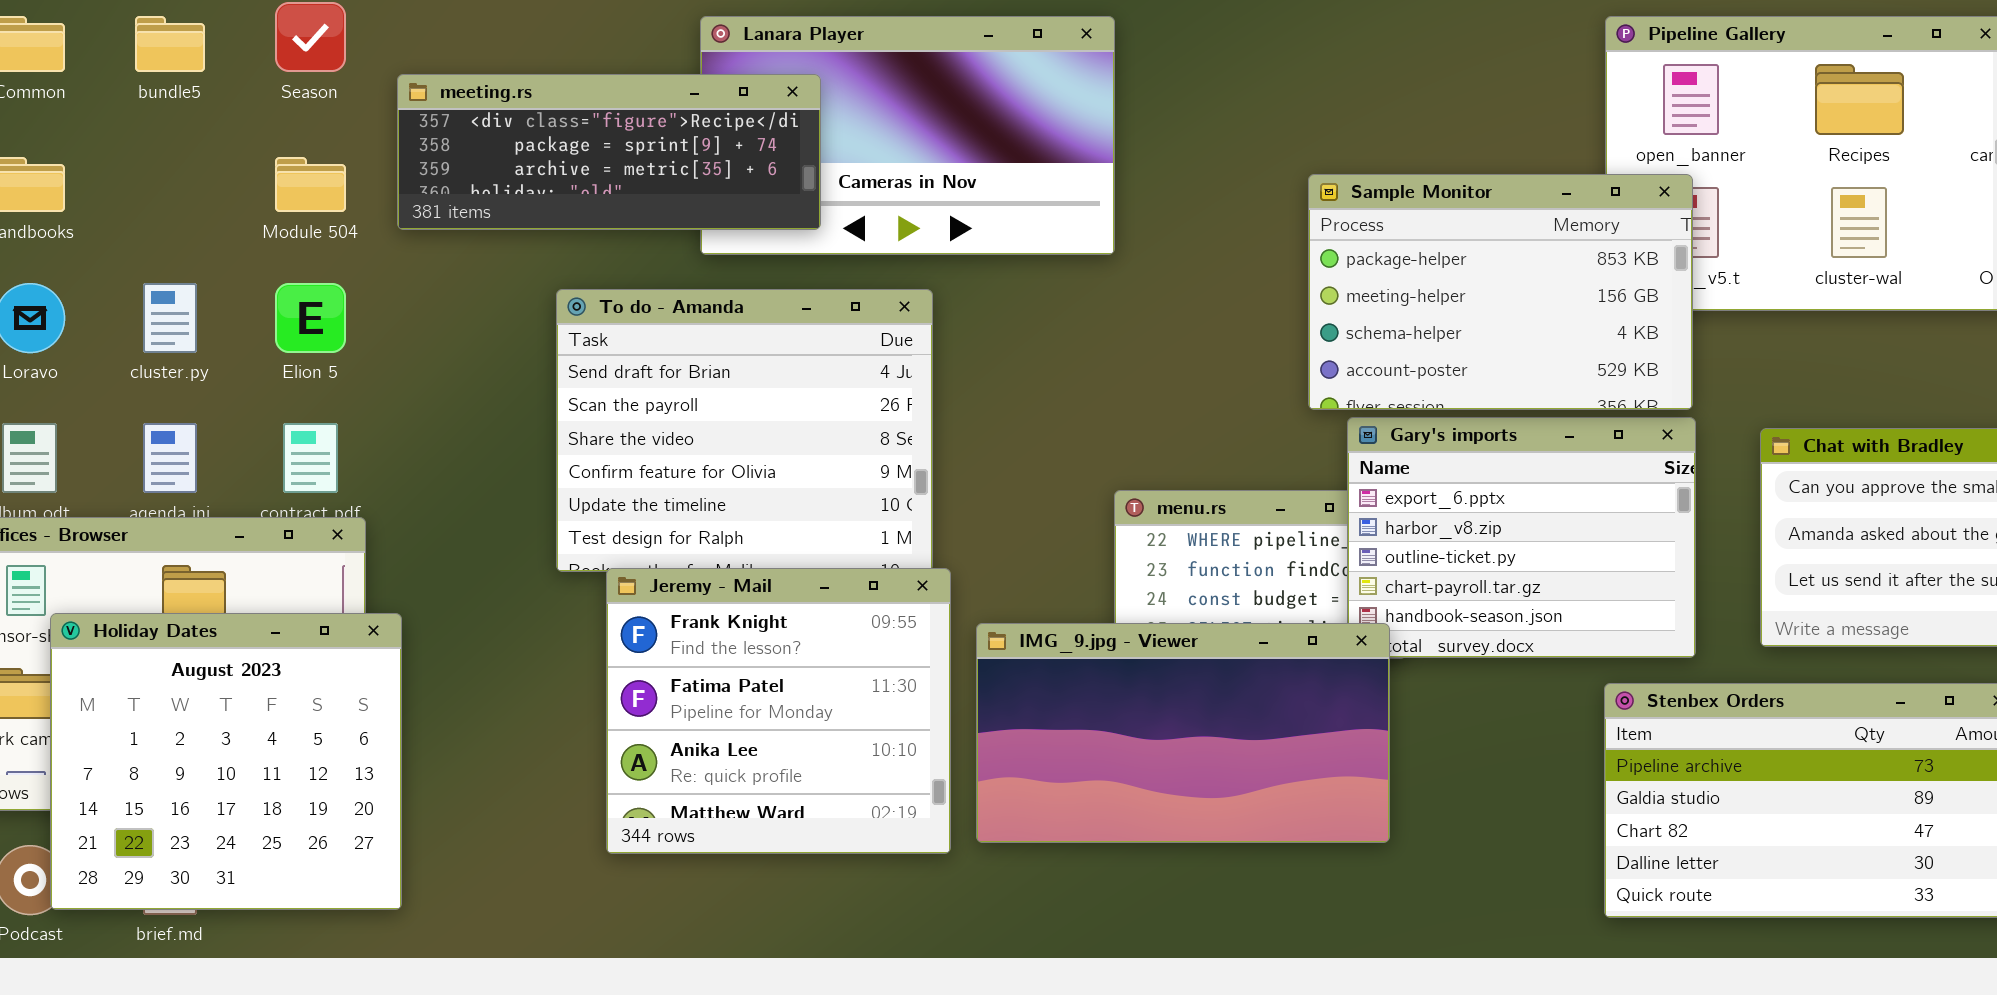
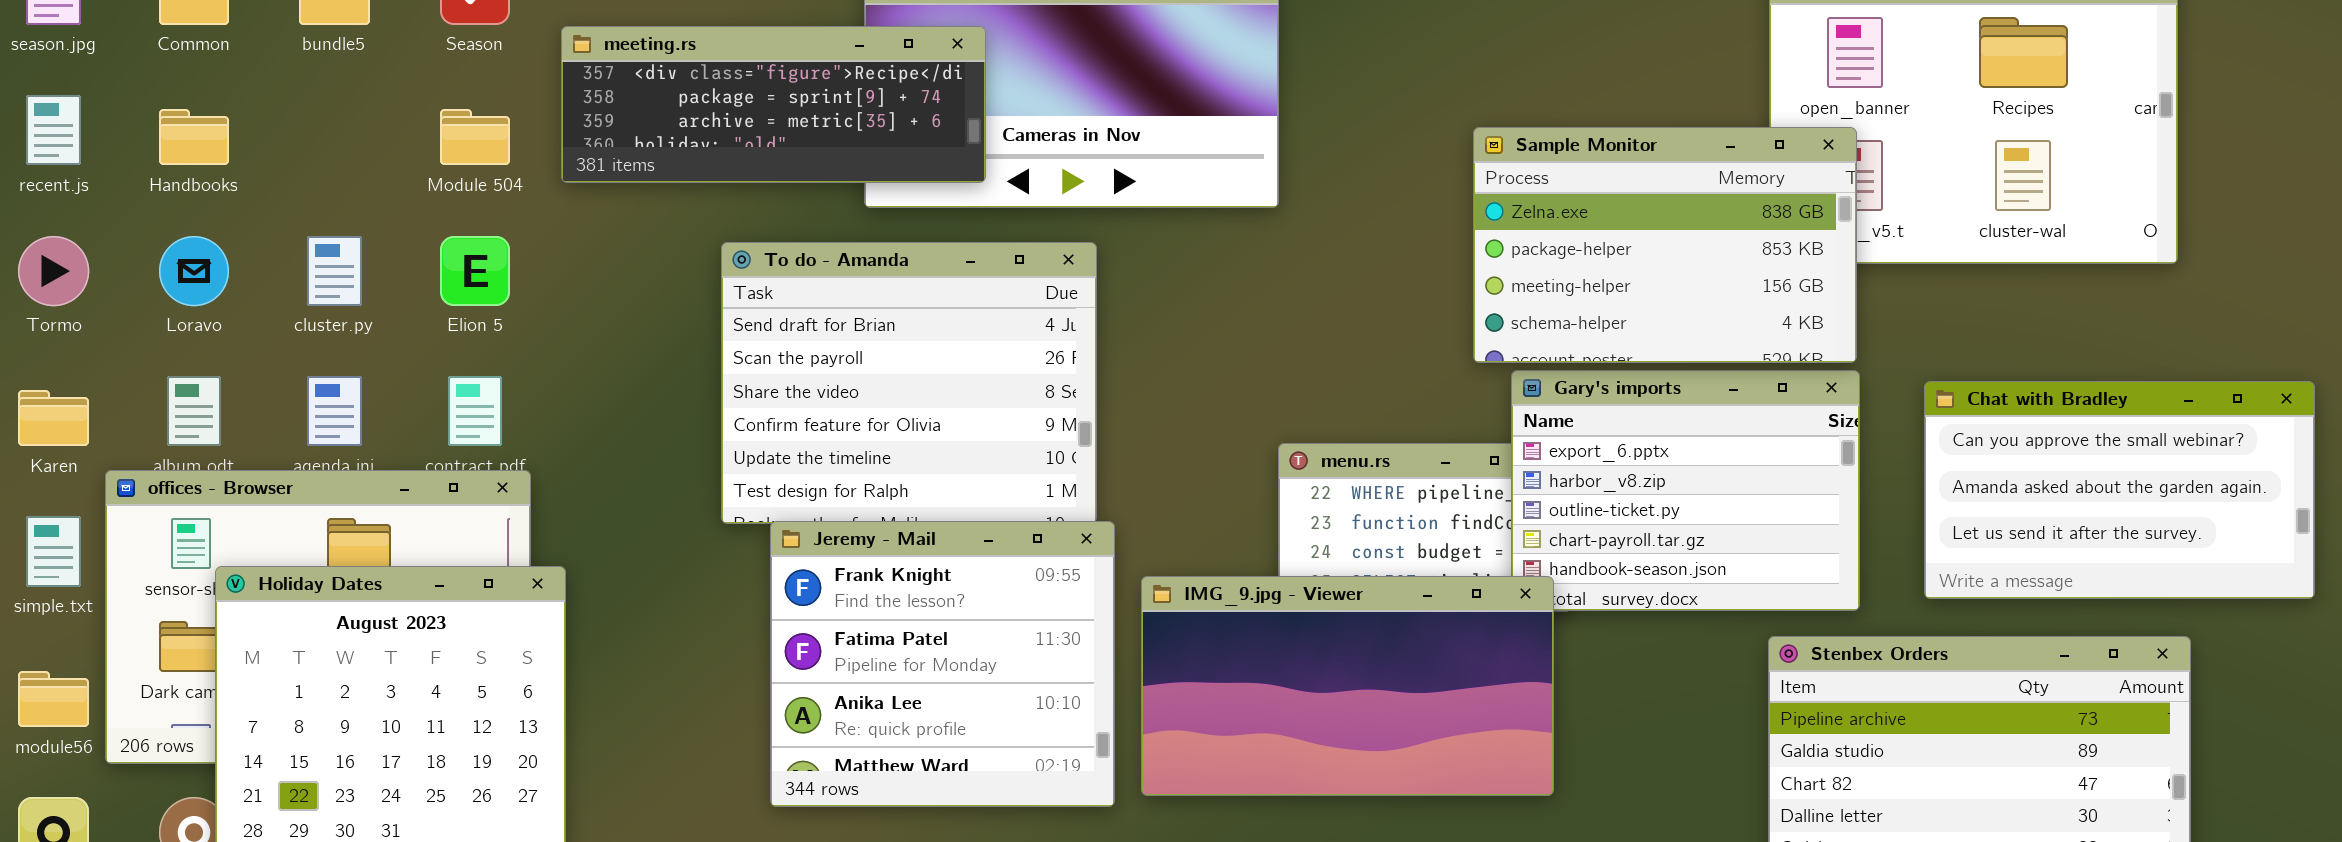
Sample Monitor: [1308,174,1693,410] -> [1473,127,1857,363], scrolled up 1 row

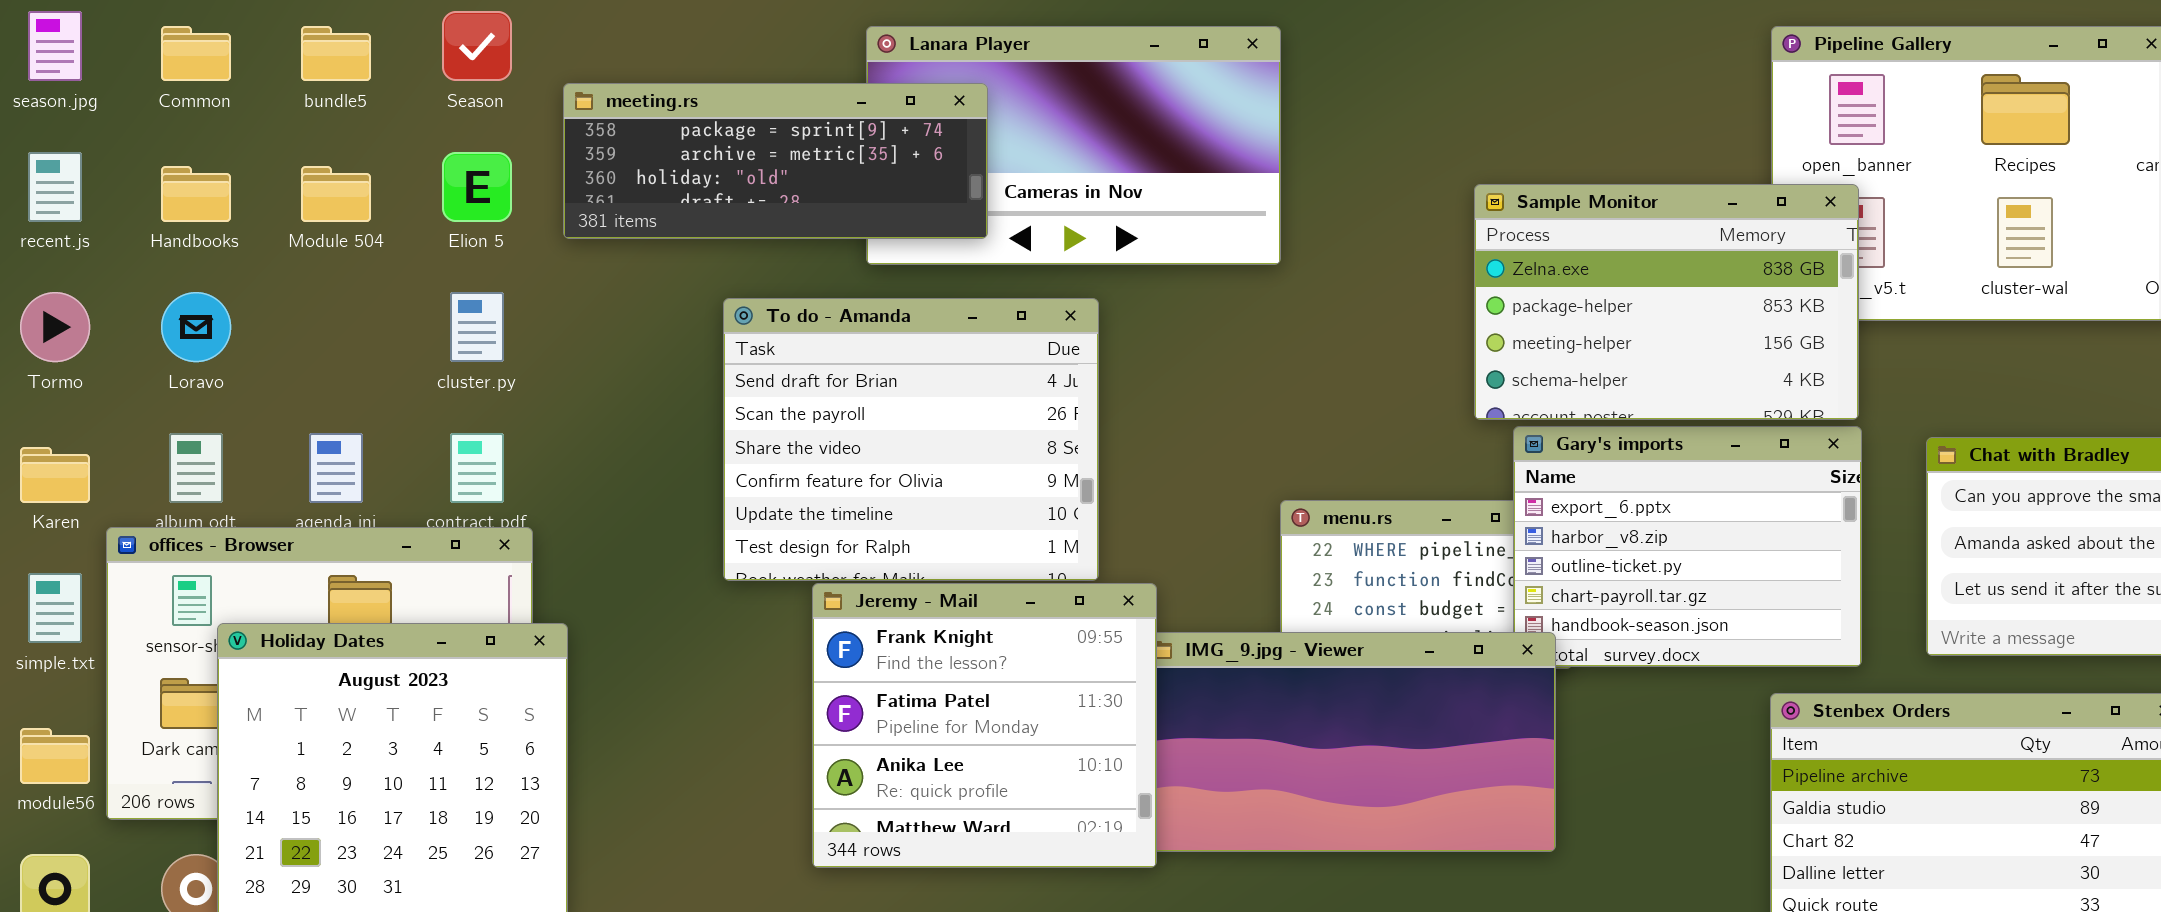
meeting.rs: [561,26,986,183] -> [563,83,988,239], scrolled down 1 row
Module 504: [440,109,510,165] -> [301,166,371,222], moved
cluster.py: [307,236,362,306] -> [450,292,504,362], moved
Elion 5: [440,236,510,306] -> [442,152,512,222], moved
Jeremy - Mail: [770,521,1115,807] -> [812,583,1157,868], moved

